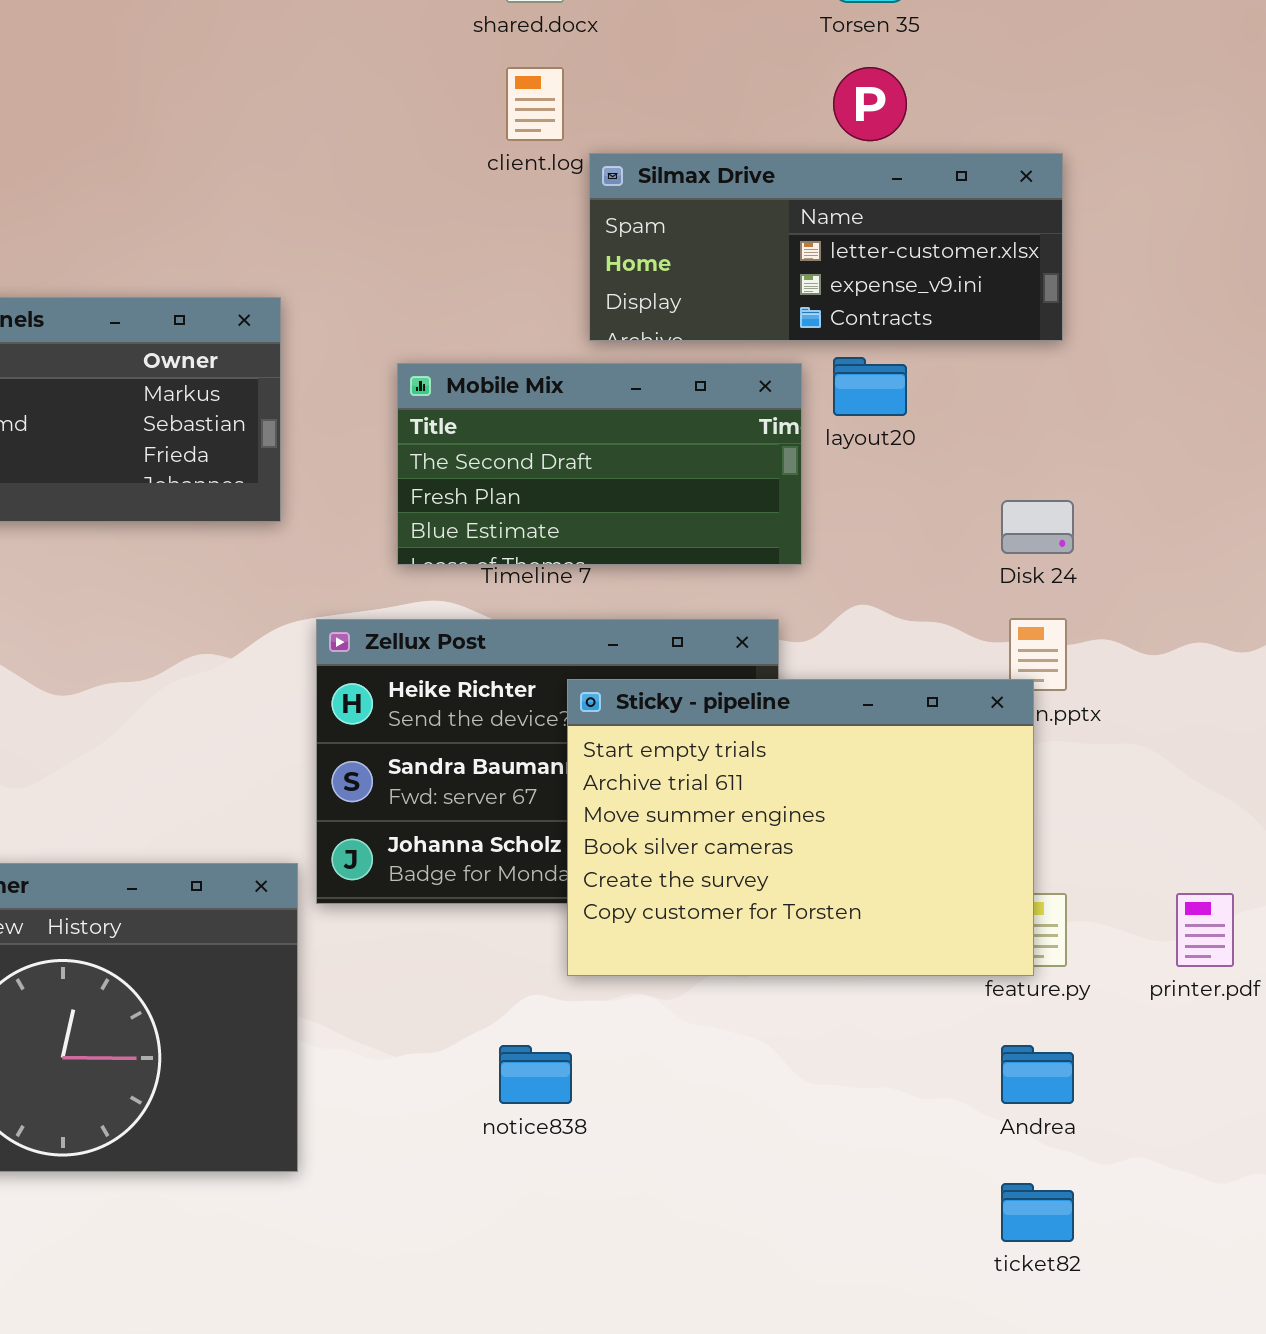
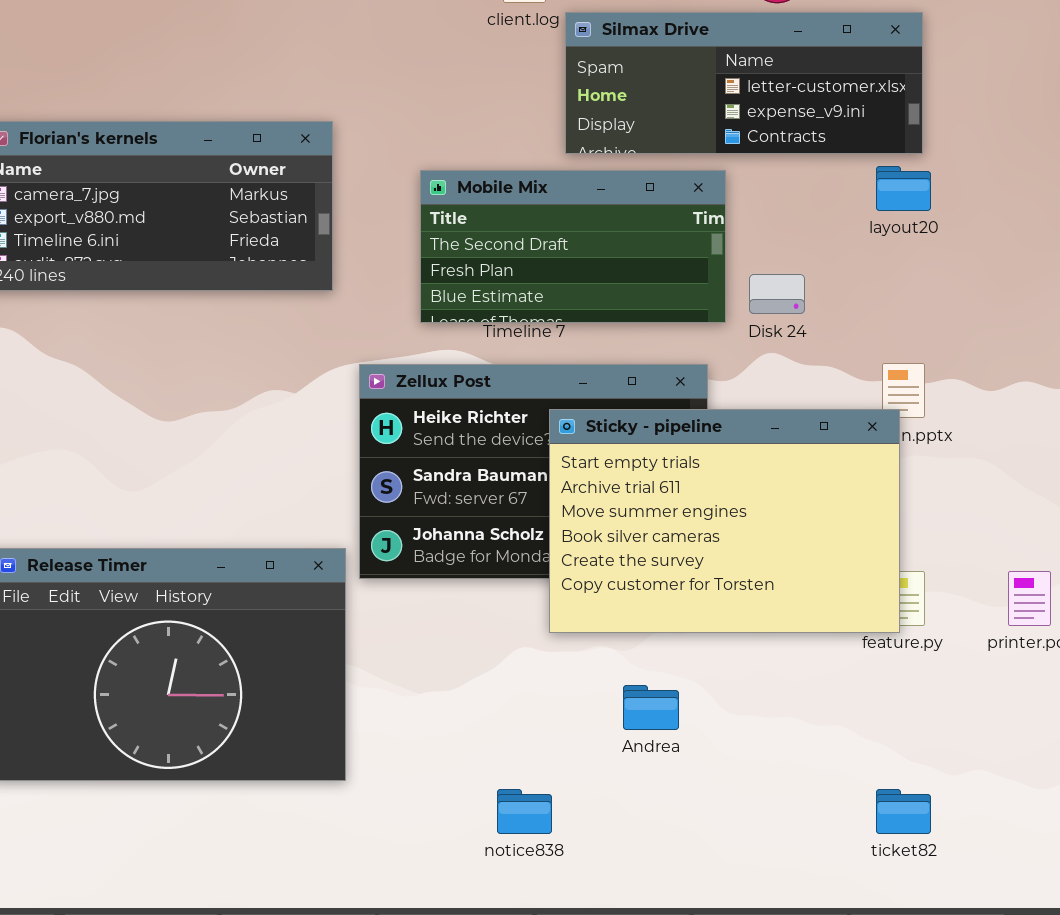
layout20: [833,357,907,416] -> [876,166,931,211], moved
Disk 24: [1001,500,1074,554] -> [749,274,805,314], moved
notice838: [499,1045,572,1104] -> [497,789,552,834], moved
Andrea: [1001,1045,1074,1104] -> [623,685,679,730], moved

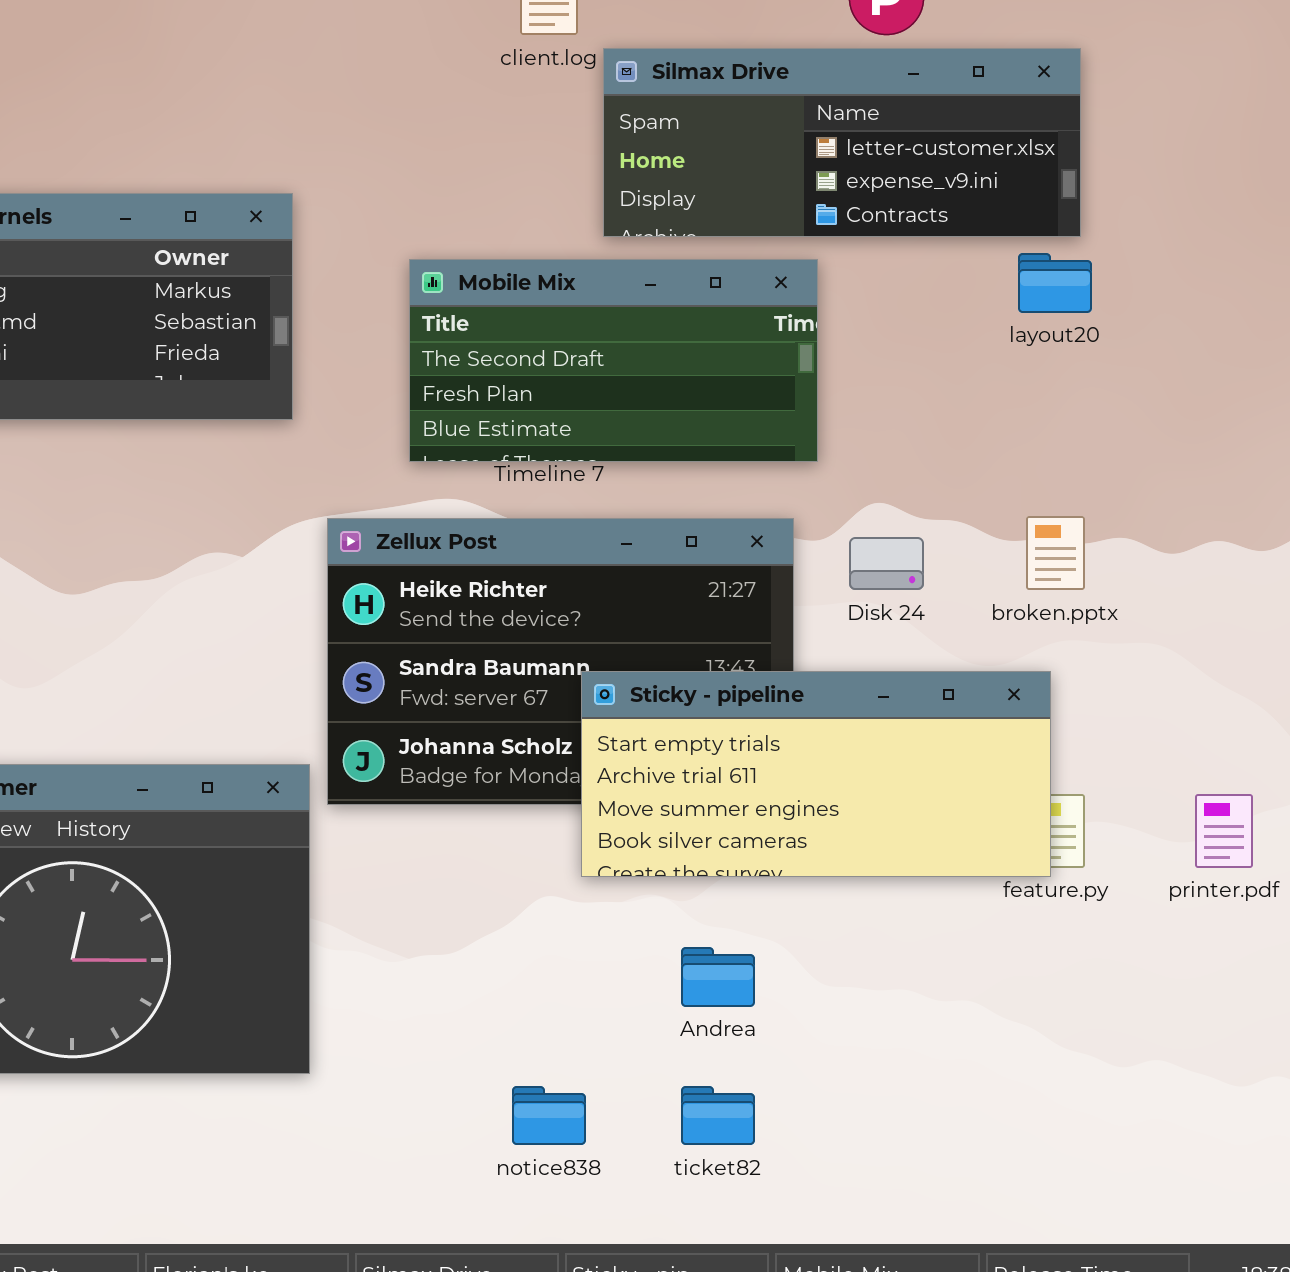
Disk 24: [749,274,805,314] -> [849,537,924,590], moved
Sticky - pipeline: [549,409,900,633] -> [581,671,1051,877], resized
ticket82: [876,789,931,834] -> [681,1086,755,1145], moved

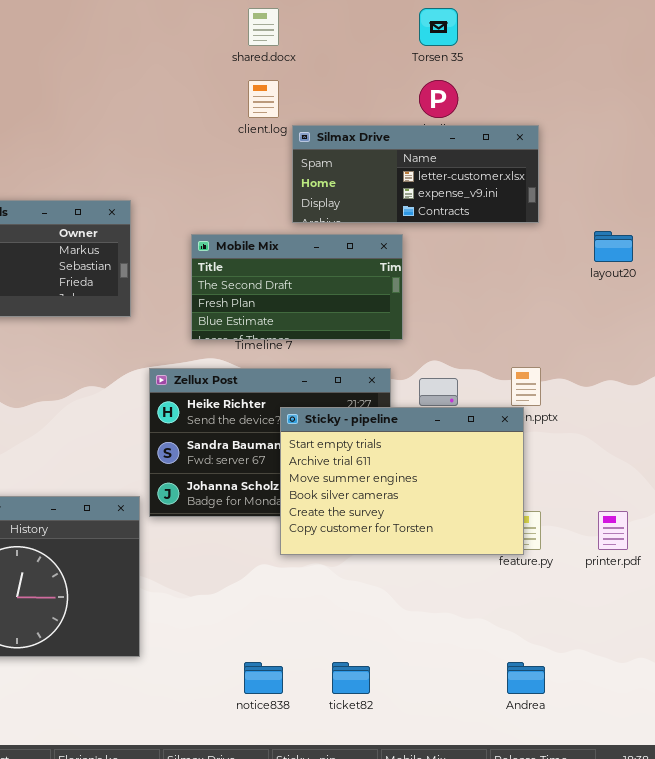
layout20: [1018,253,1092,313] -> [594,231,633,262], moved
Sticky - pipeline: [581,671,1051,877] -> [280,407,524,555], resized
Andrea: [681,947,755,1007] -> [507,662,545,694], moved

